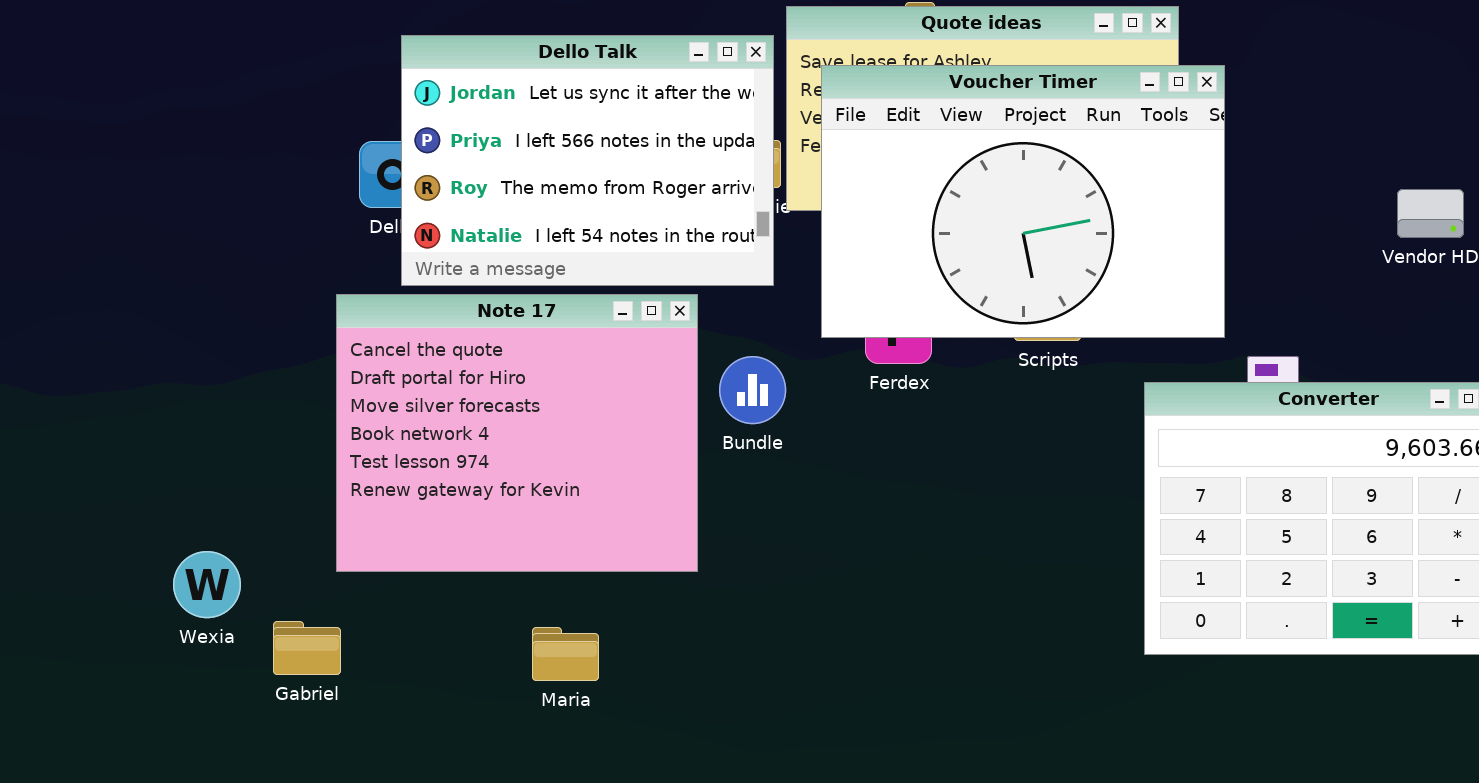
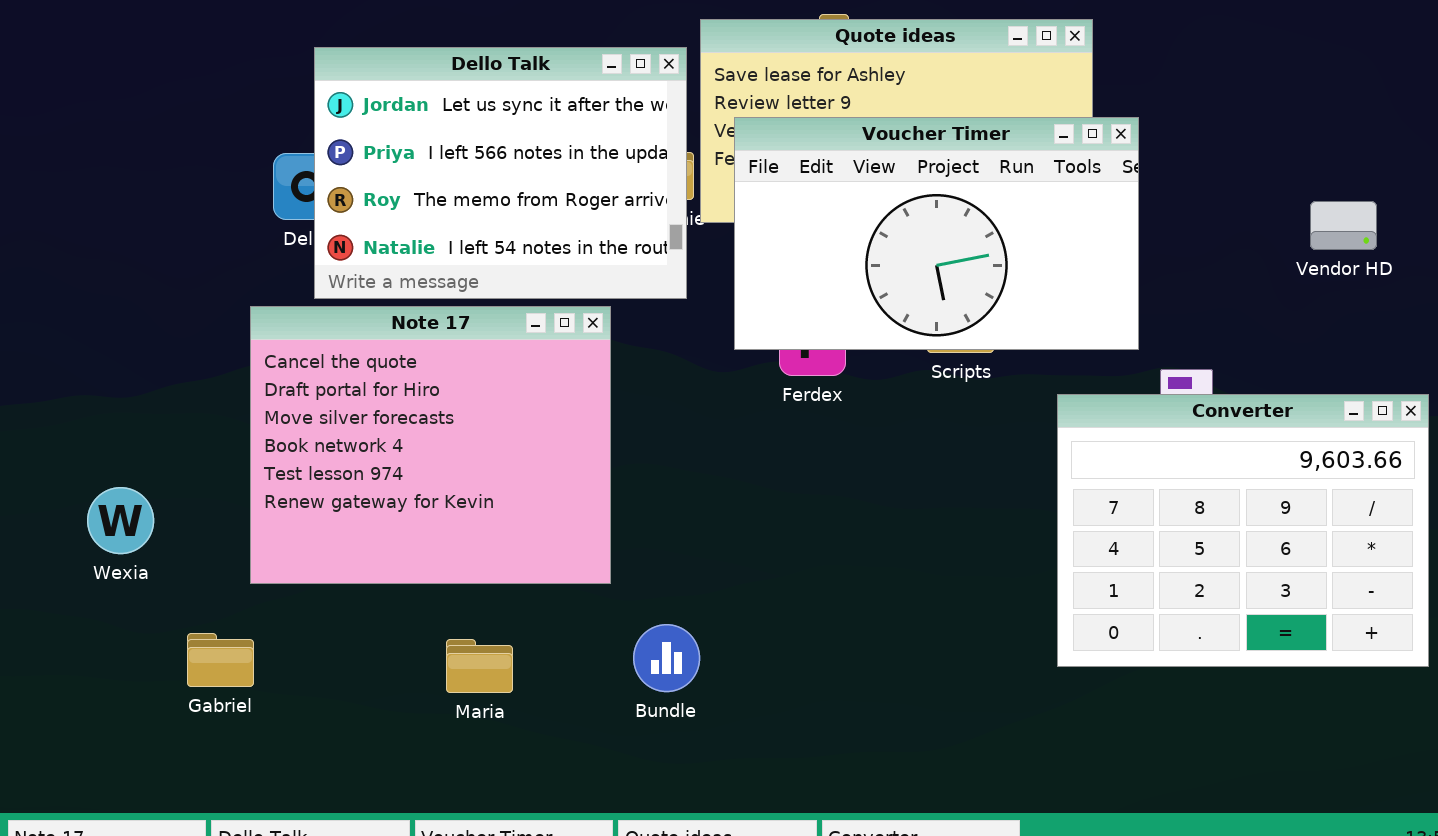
Voucher Timer: [821,65,1225,338] -> [734,117,1139,350], resized
Bundle: [719,356,786,424] -> [633,624,700,692], moved
Wexia: [173,551,241,618] -> [87,487,154,554], moved

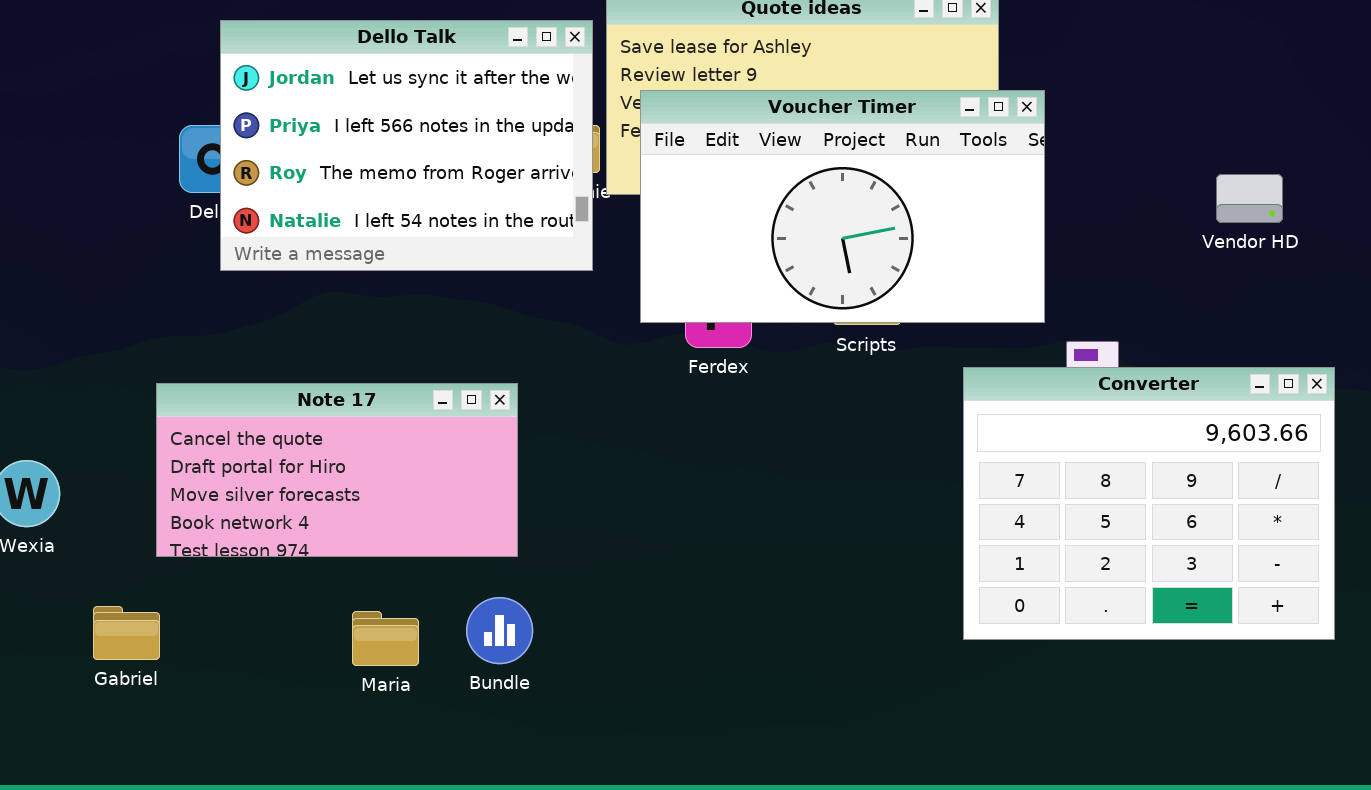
Note 17: [250,306,611,584] -> [156,383,518,557], resized
Bundle: [633,624,700,692] -> [466,597,533,664], moved

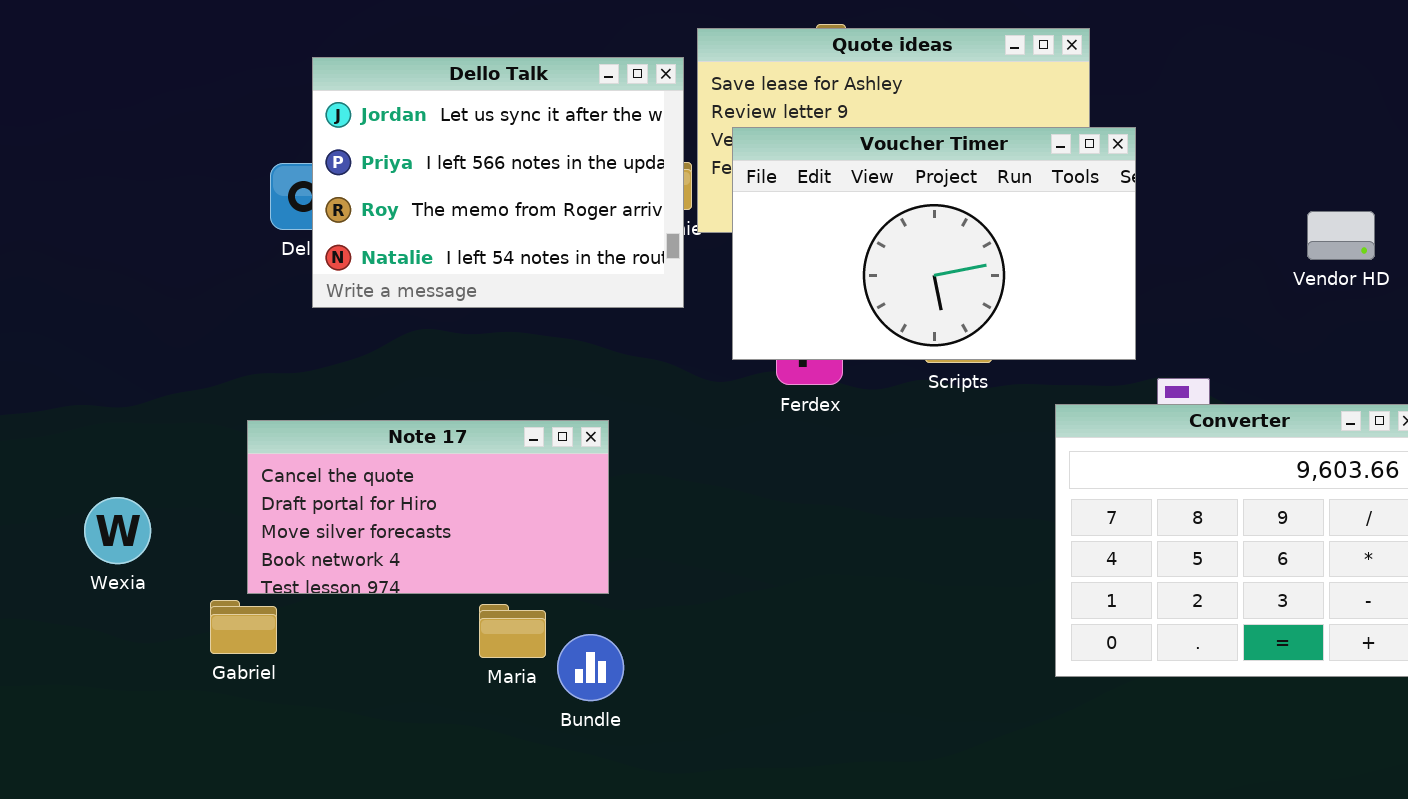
Gabriel: [93,606,160,660] -> [210,600,277,654], moved
Maria: [352,611,419,666] -> [479,604,546,658], moved

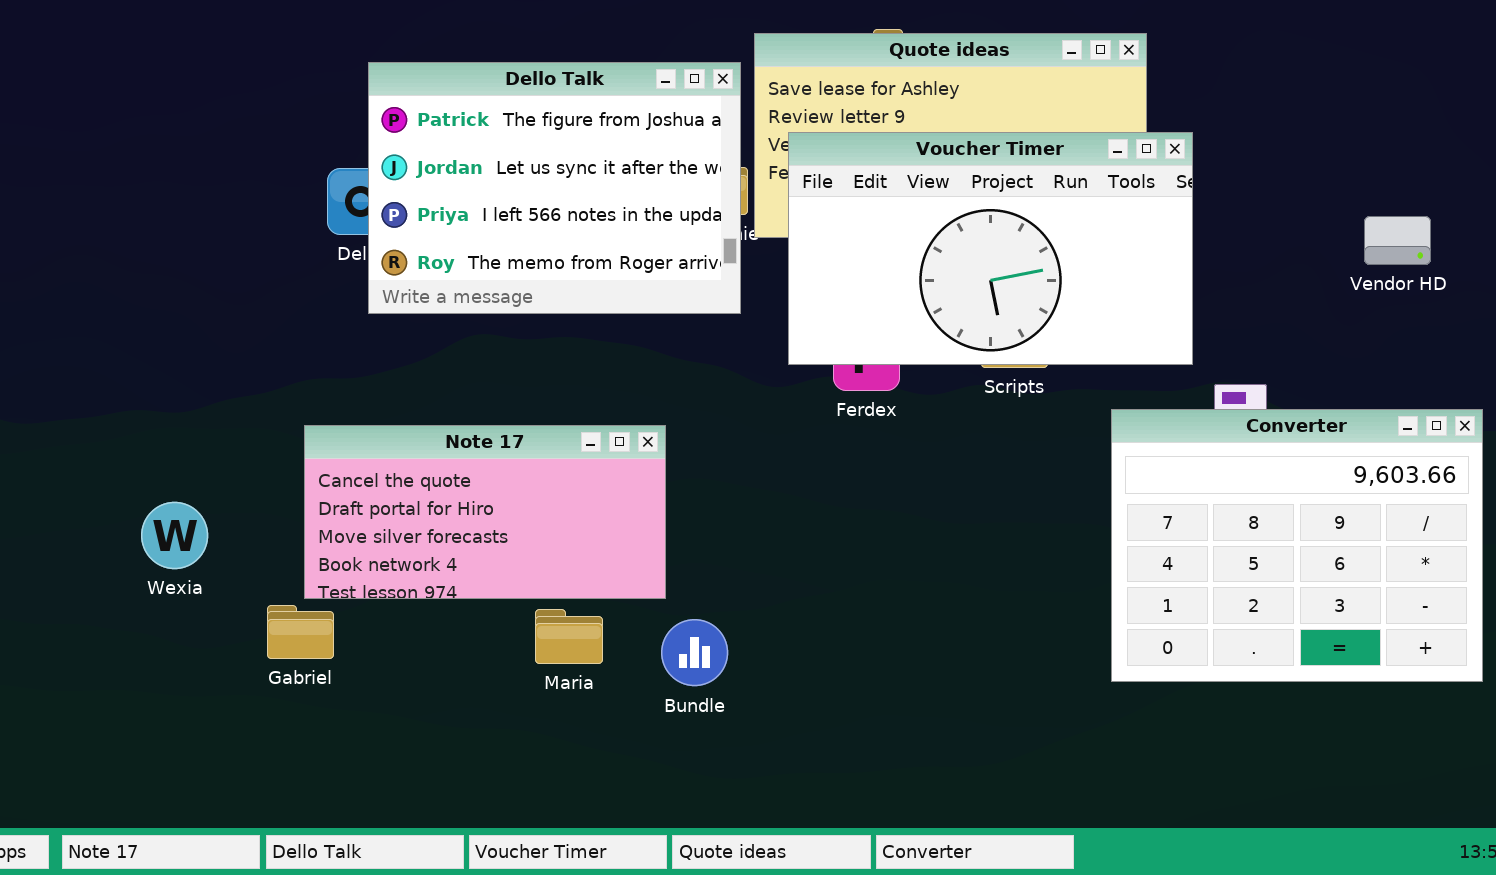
Dello Talk: [312,57,684,308] -> [368,62,741,314], scrolled up 1 row
Bundle: [557,634,624,701] -> [661,619,728,686], moved

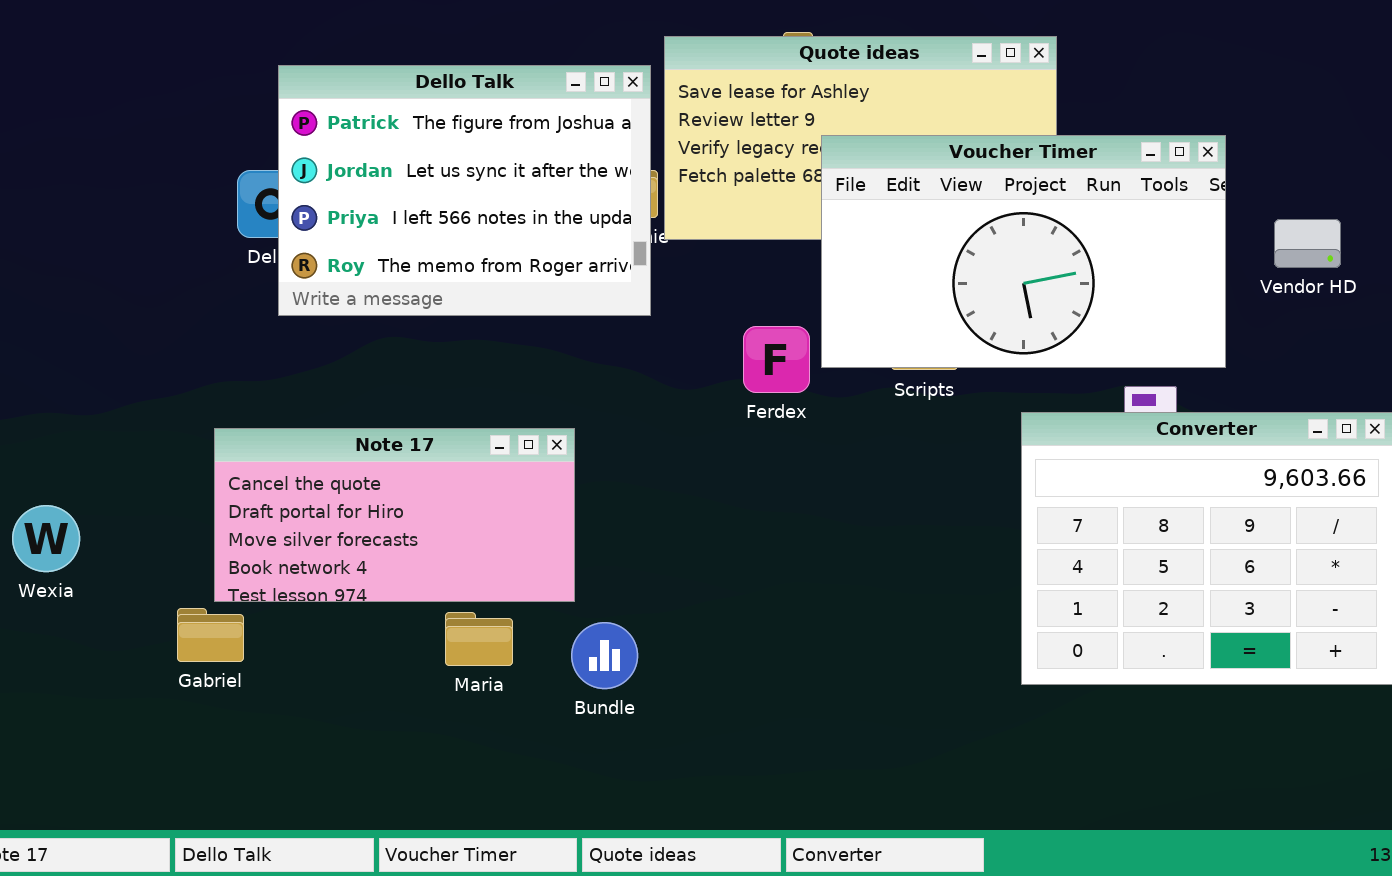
Voucher Timer: [788,132,1193,365] -> [821,135,1226,368], moved
Wexia: [141,502,208,569] -> [12,505,80,572], moved

